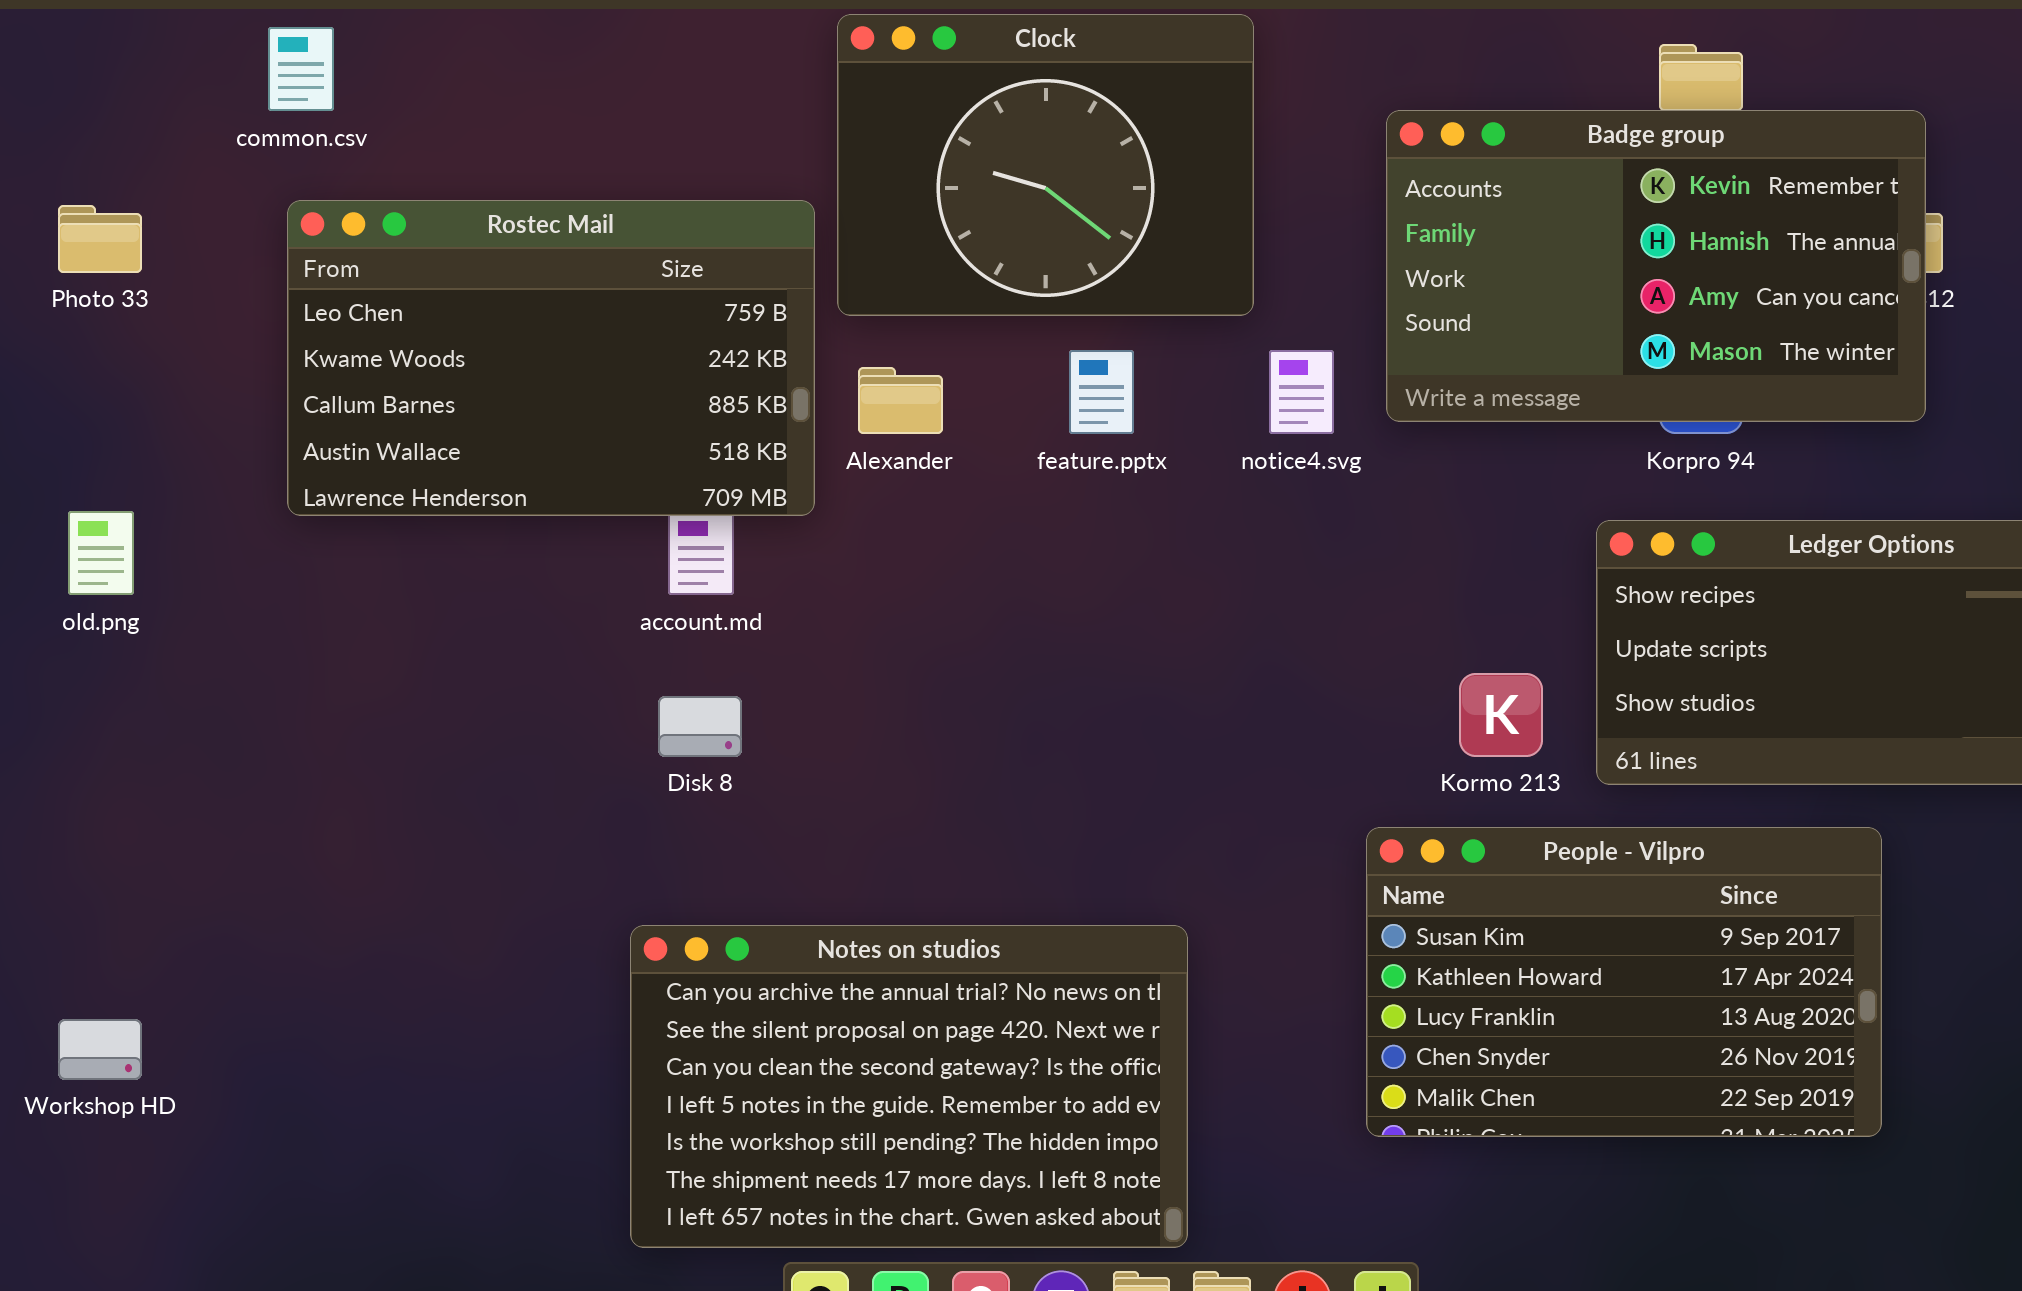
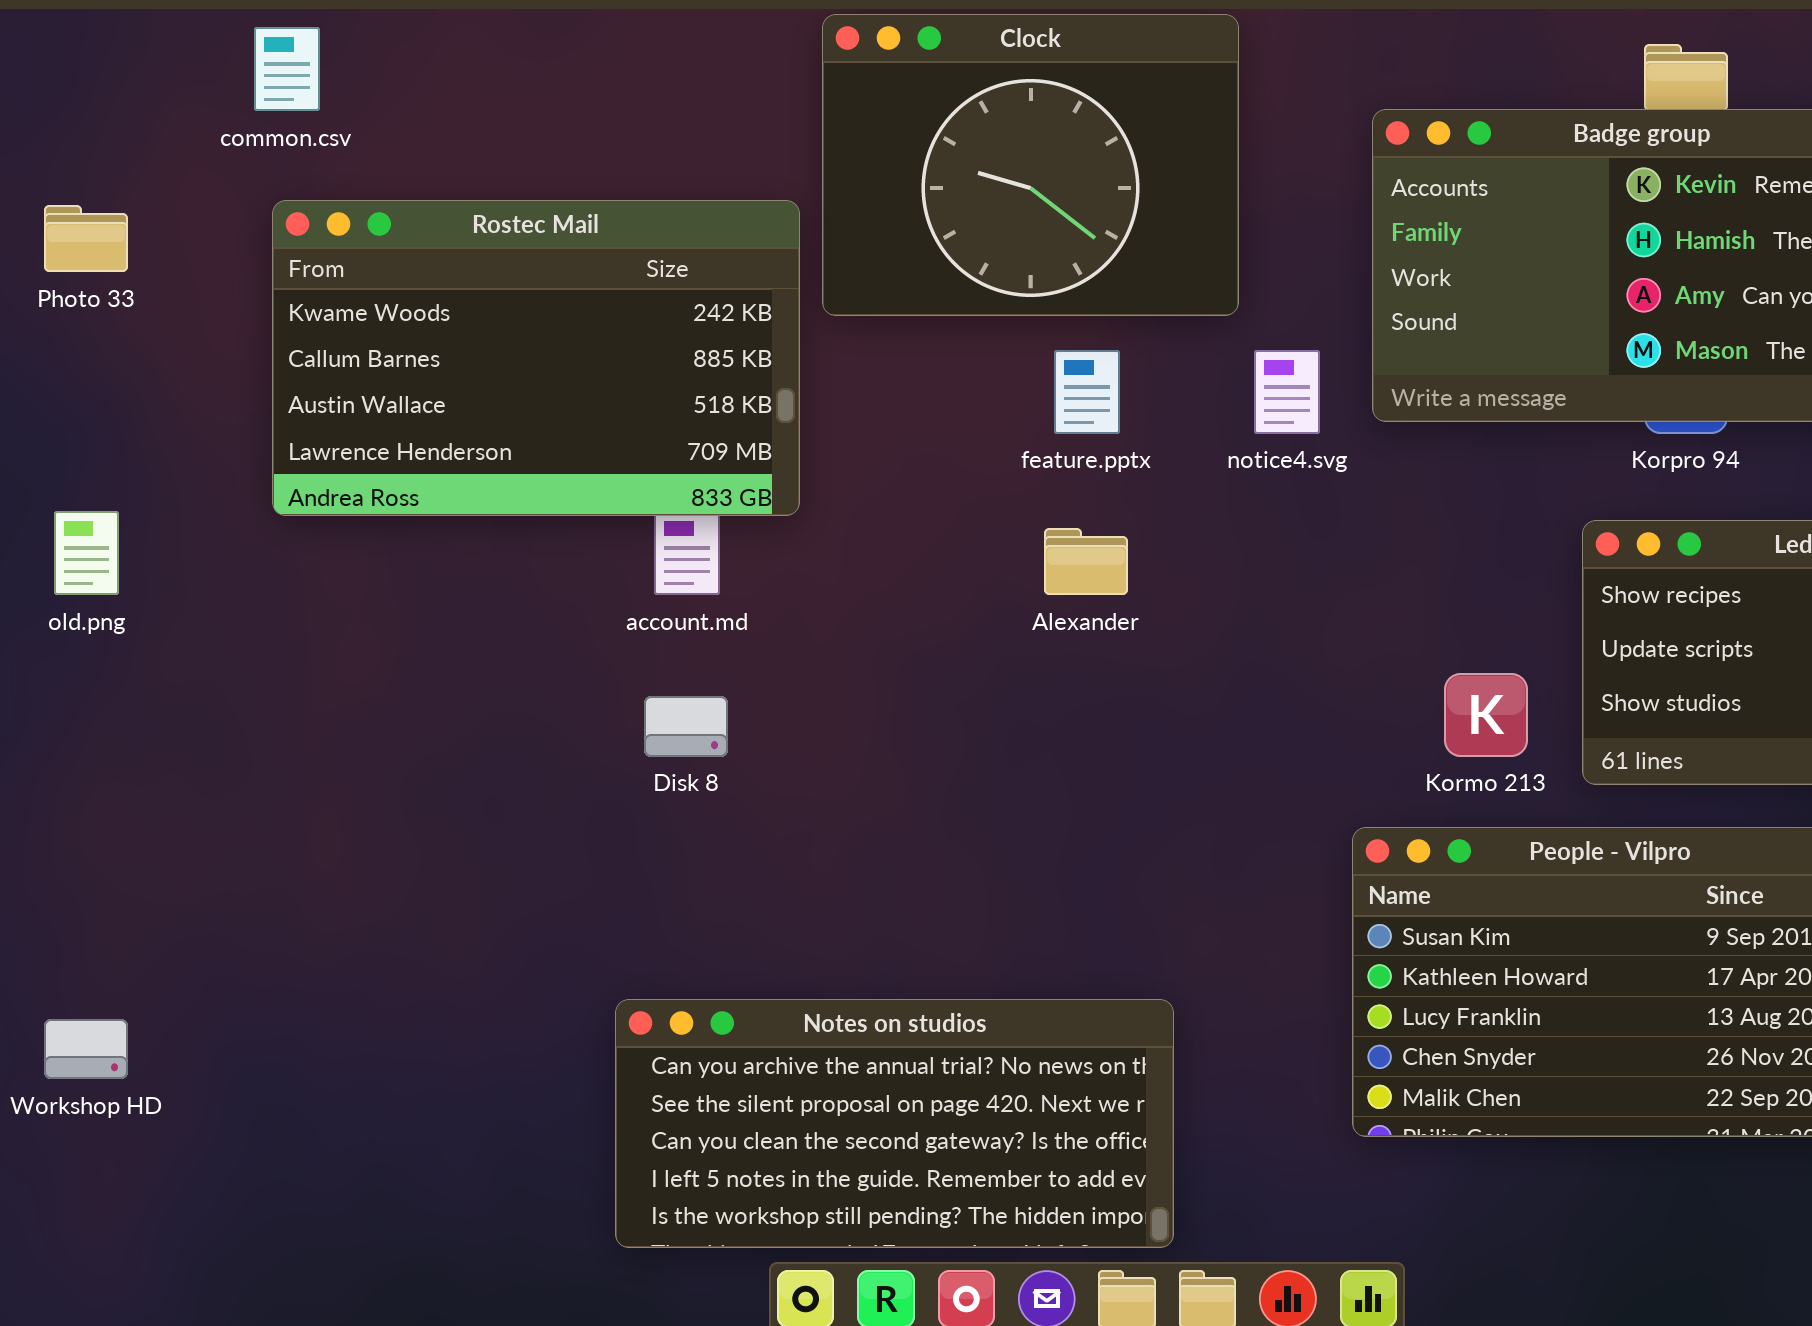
Rostec Mail: [287,200,815,516] -> [272,200,800,516], scrolled down 1 row
Alexander: [858,367,943,434] -> [1044,528,1128,595], moved
Notes on studios: [630,925,1188,1248] -> [615,999,1174,1248], resized

